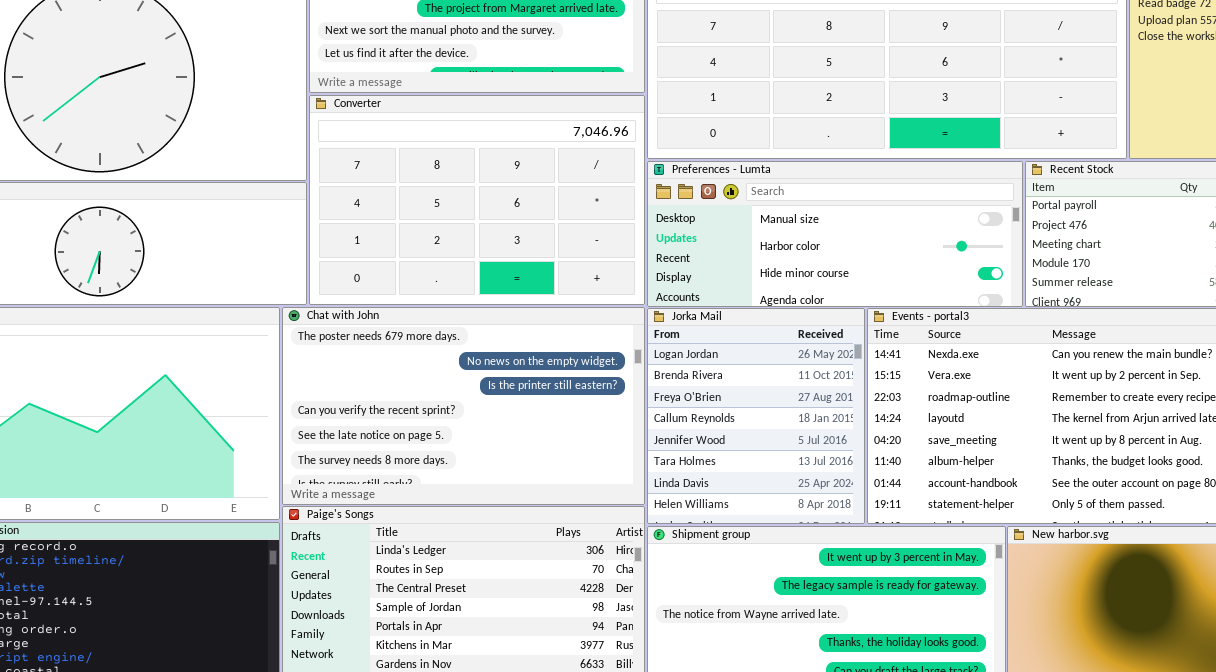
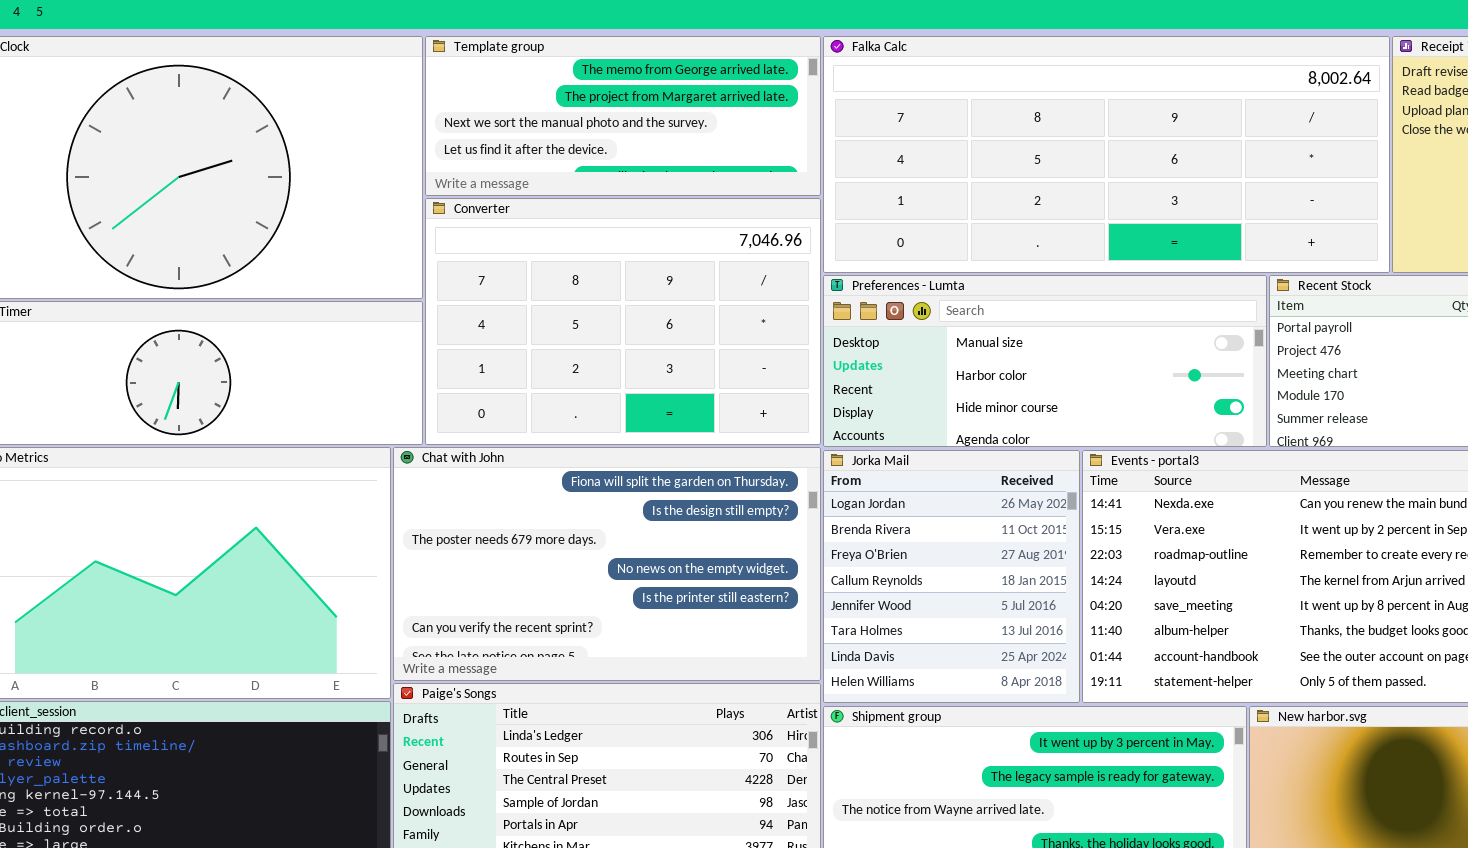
Chat with John: [282,307,645,505] -> [393,447,821,681], scrolled up 2 rows

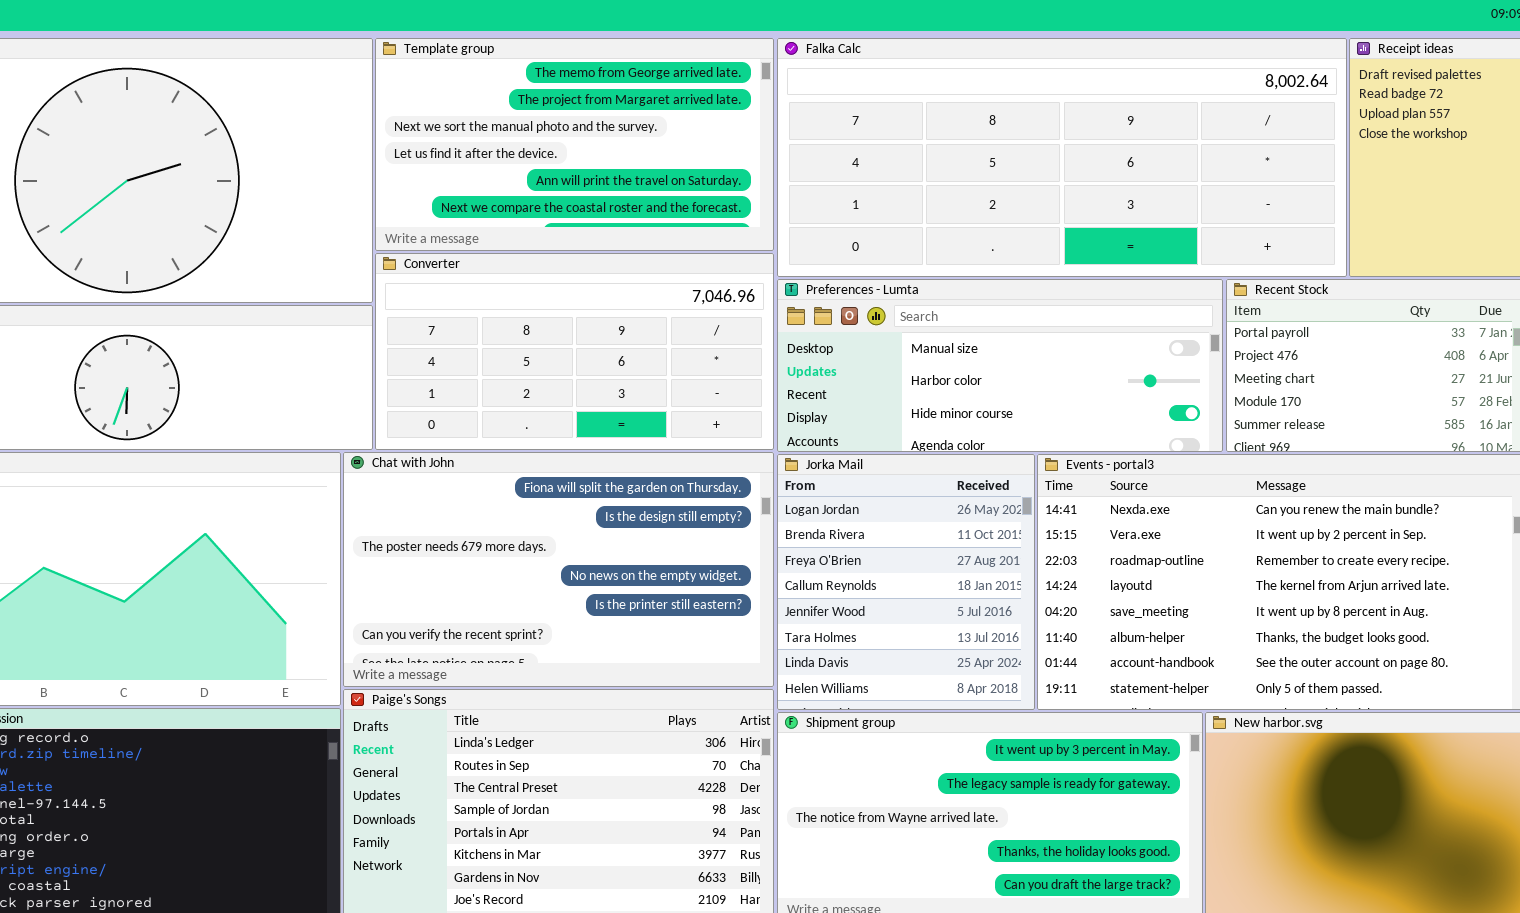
Template group: [425,36,821,196] -> [375,38,774,251], resized
Converter: [425,198,821,445] -> [375,253,774,450], resized

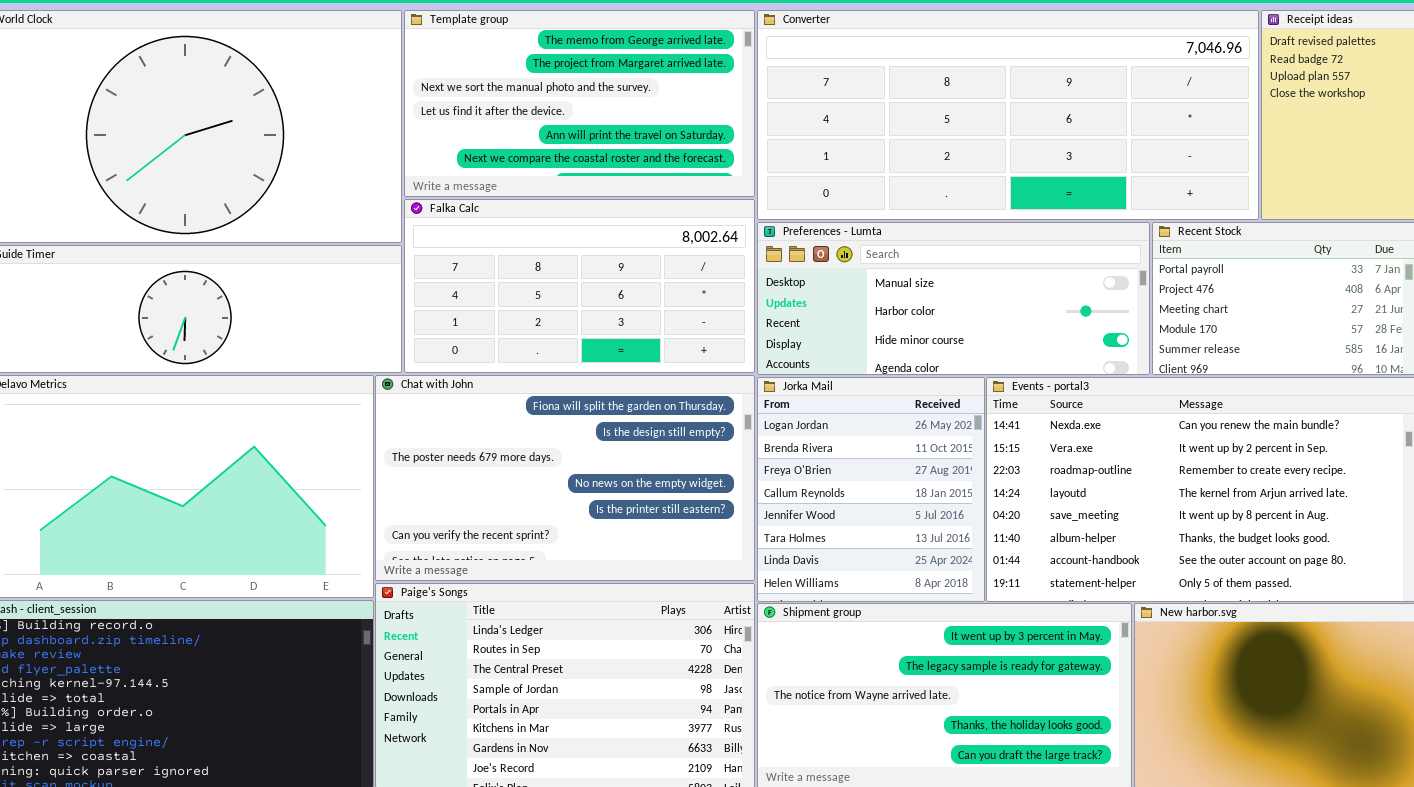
Falka Calc: [777,38,1347,277] -> [404,199,755,373], moved, resized
Converter: [375,253,774,450] -> [757,10,1259,220], moved, resized

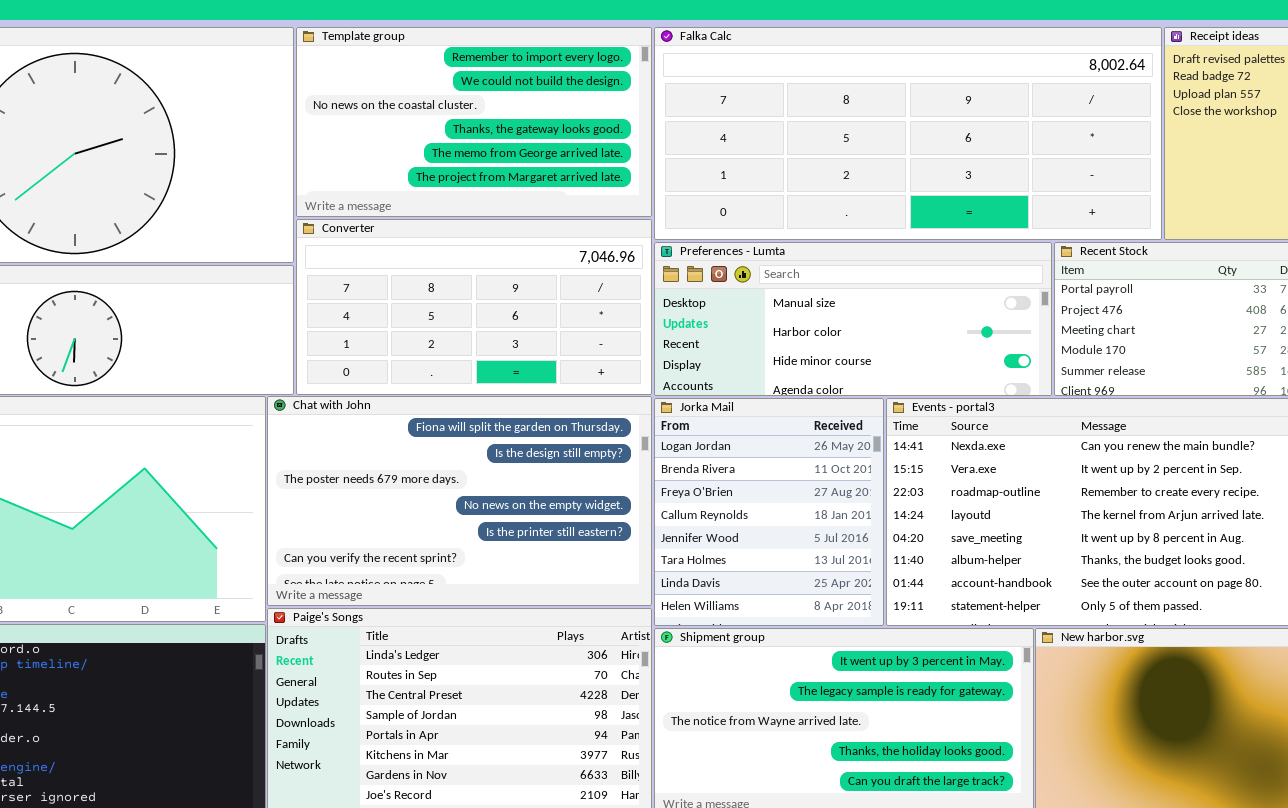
Template group: [404,10,755,197] -> [296,27,652,217], scrolled up 4 rows
Converter: [757,10,1259,220] -> [296,219,652,395], moved, resized
Falka Calc: [404,199,755,373] -> [654,27,1162,240], moved, resized

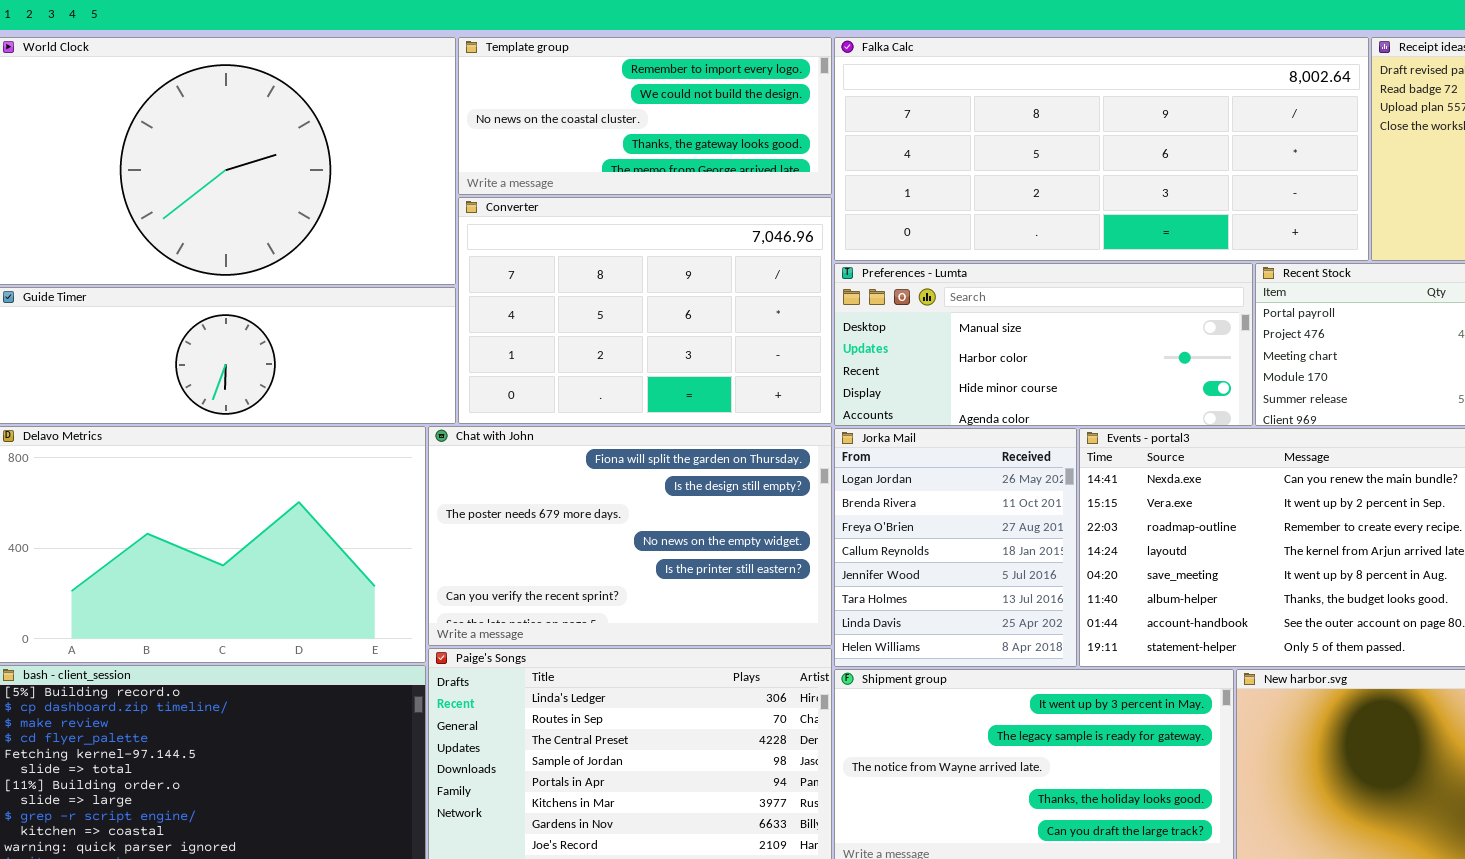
Template group: [296,27,652,217] -> [458,37,832,195], resized
Converter: [296,219,652,395] -> [458,197,832,424], resized

